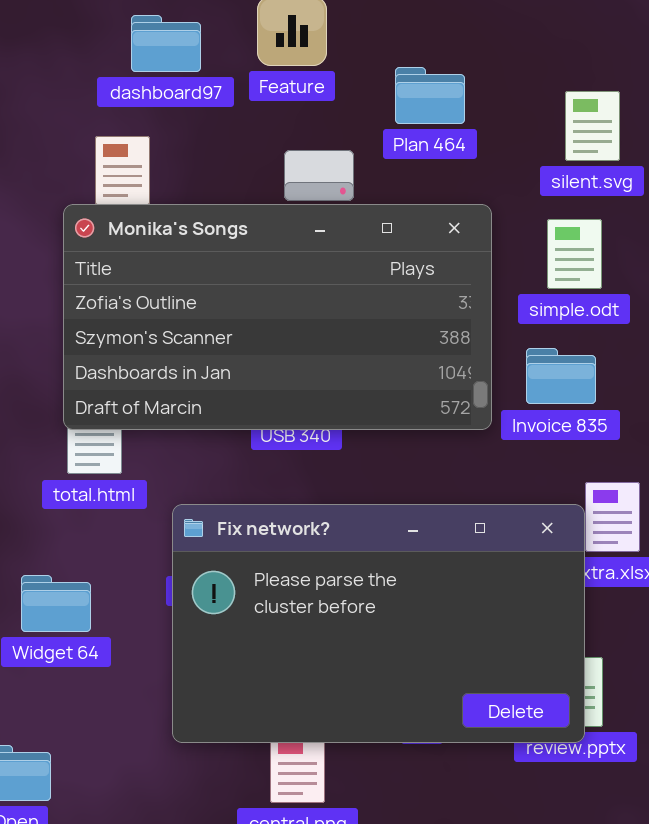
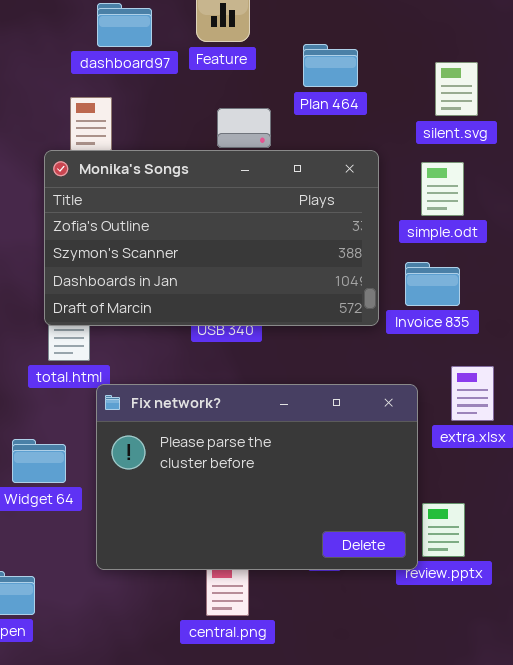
Fix network?: [172,504,585,743] -> [96,384,418,570], moved

